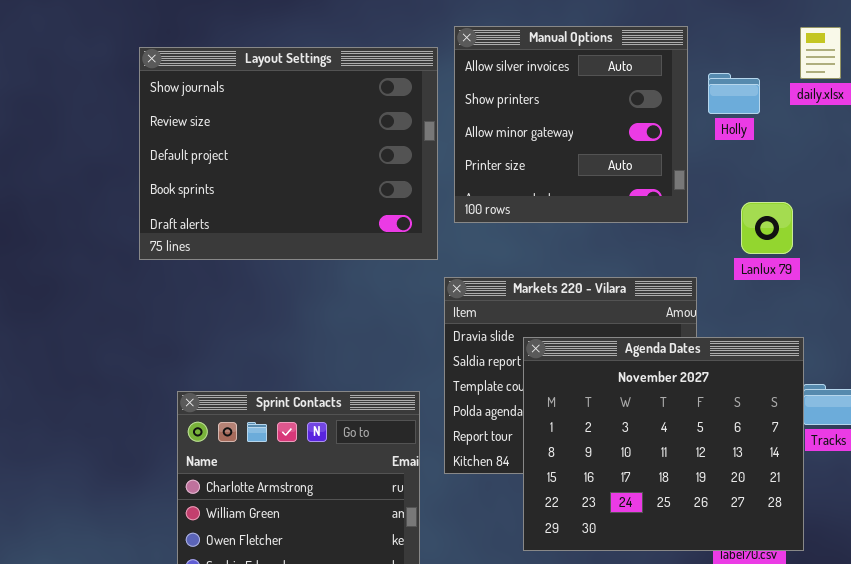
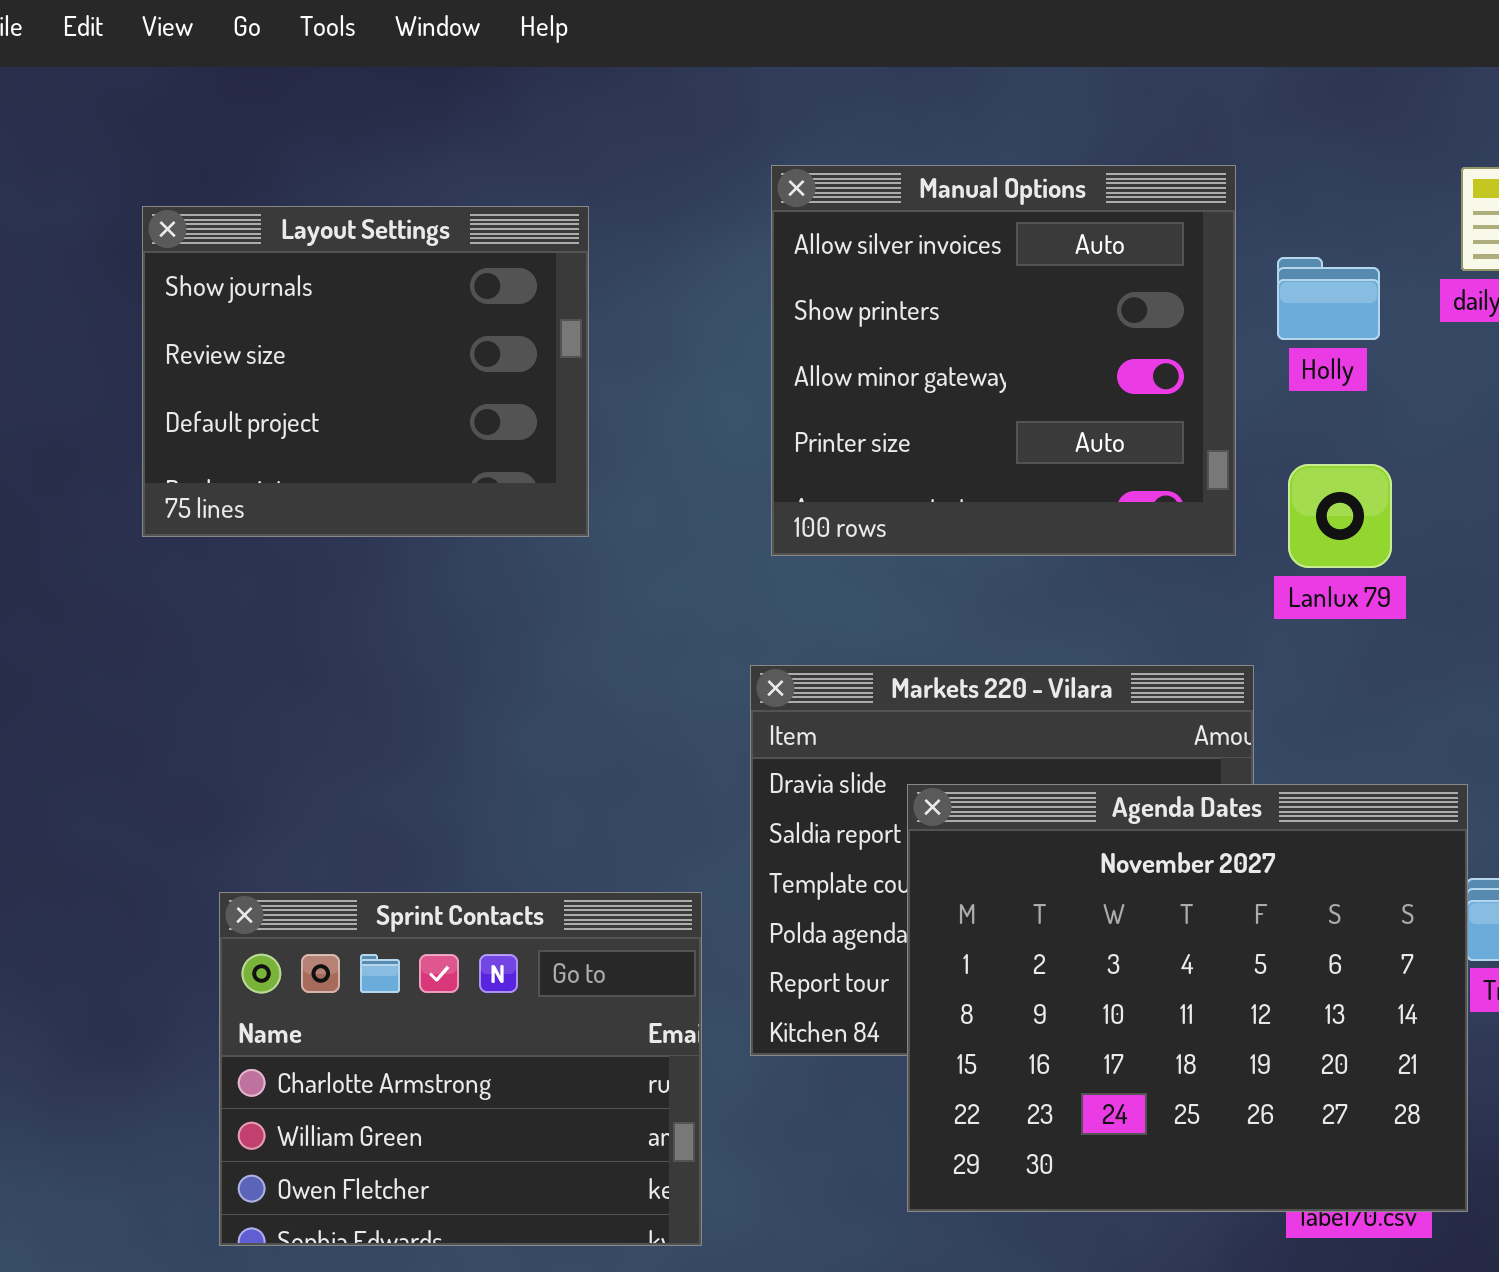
Layout Settings: [139,47,438,260] -> [142,206,589,537], resized
Lanlux 79: [741,202,793,254] -> [1288,464,1392,568], moved

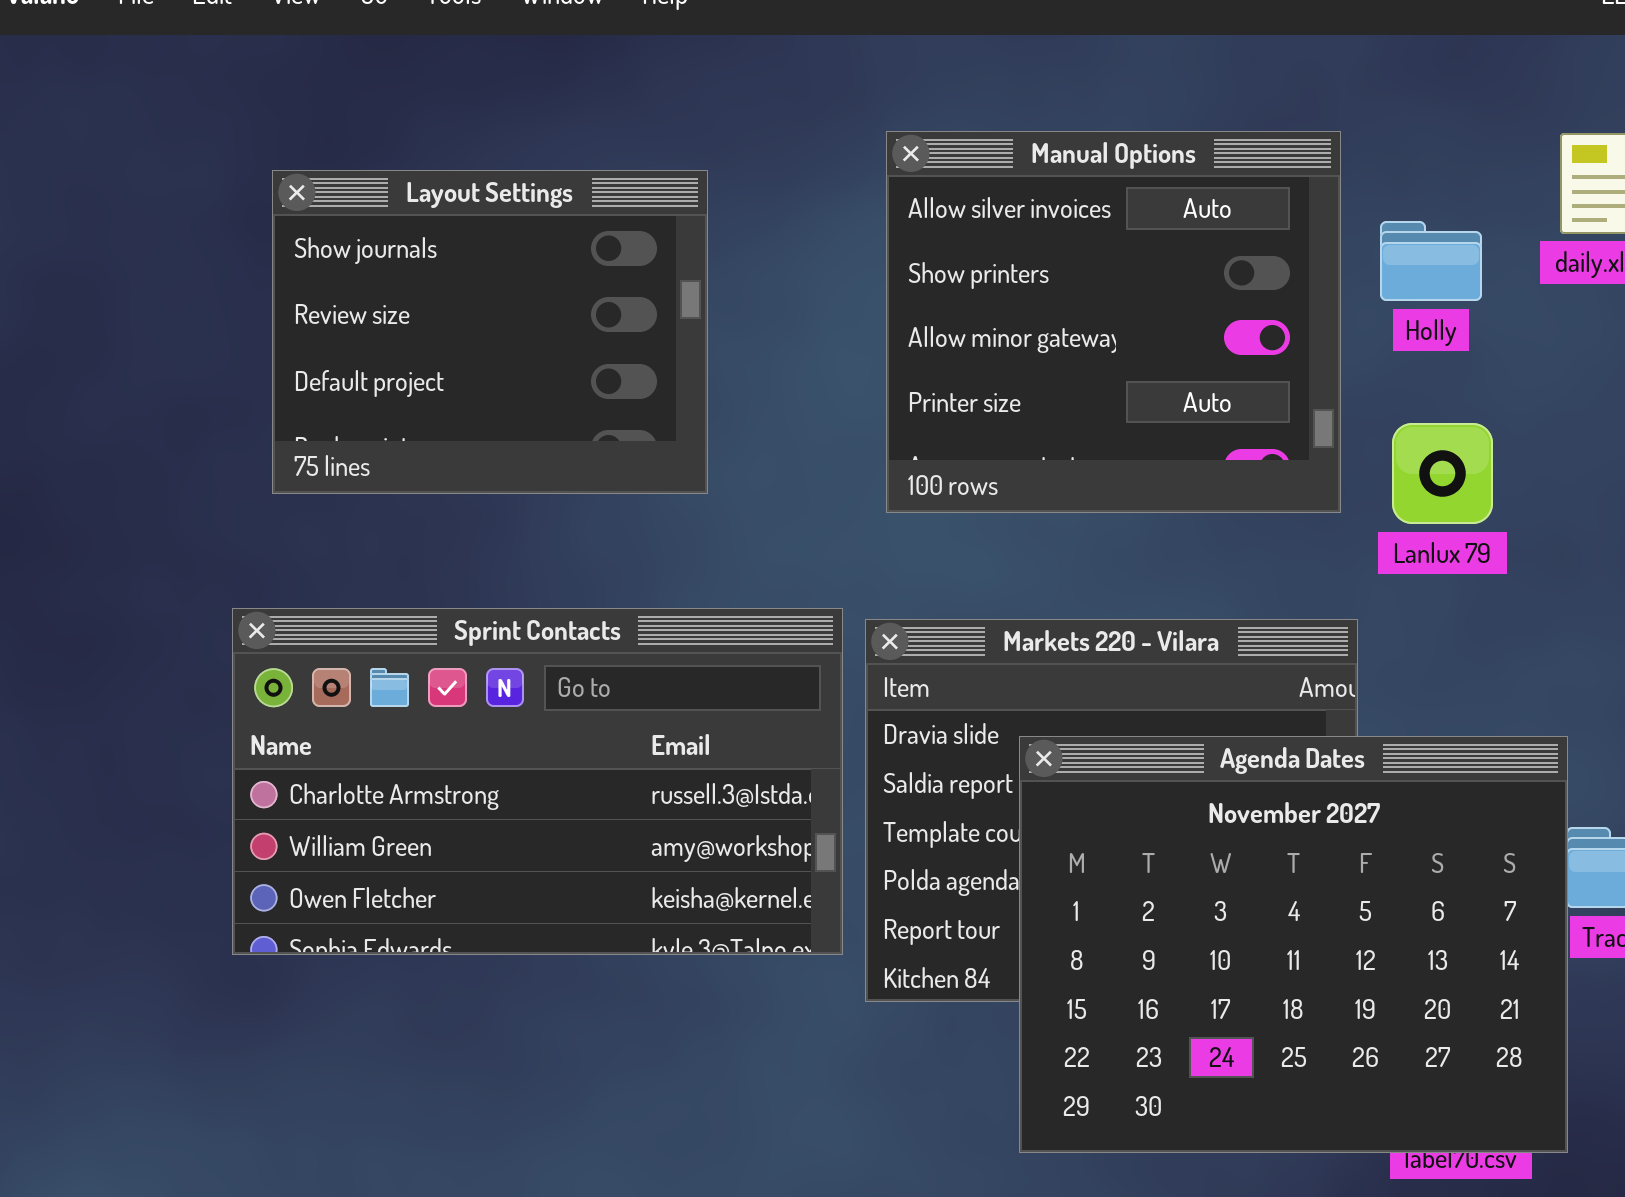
Sprint Contacts: [219,892,702,1246] -> [232,608,843,955], moved, resized

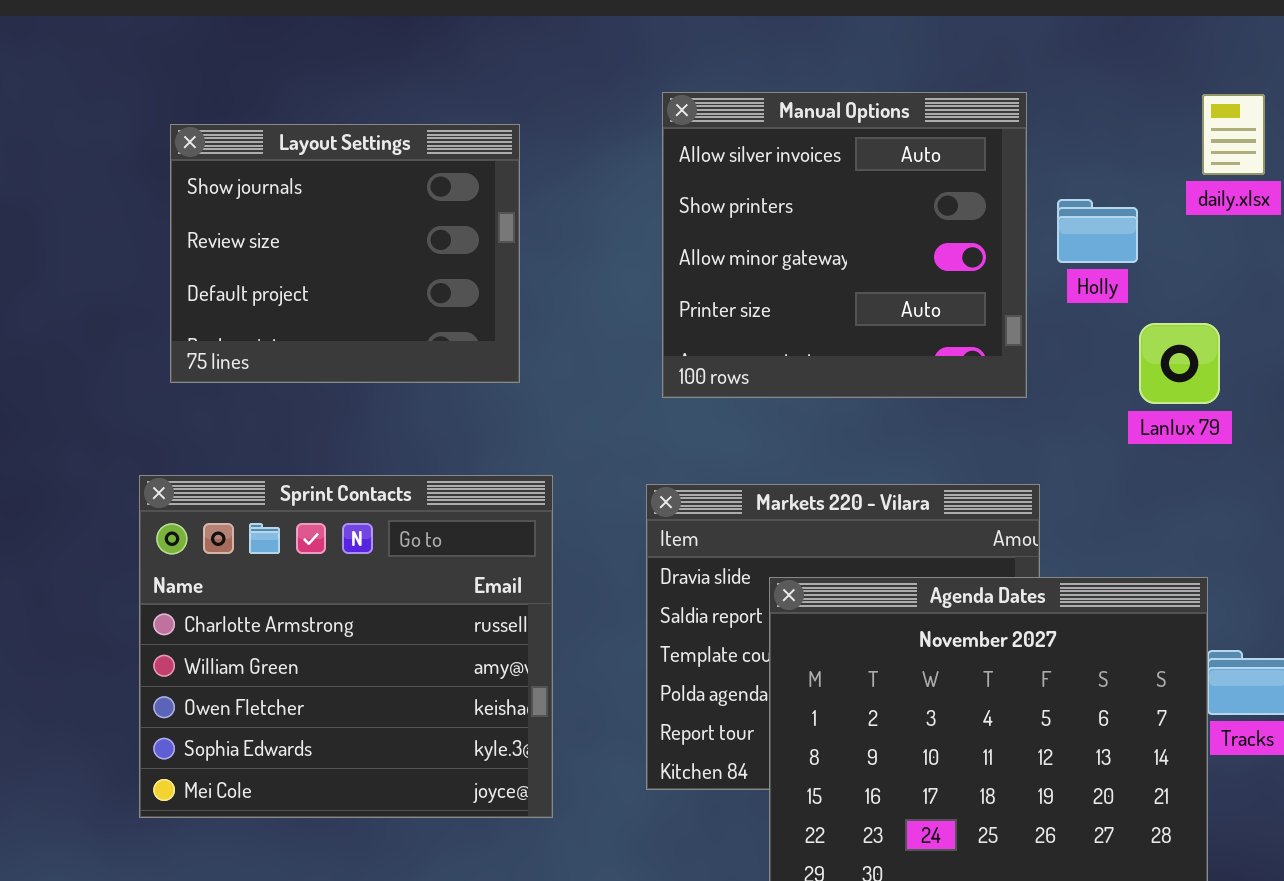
Holly: [1380,221,1482,301] -> [1057,199,1138,263], moved
Lanlux 79: [1392,423,1493,524] -> [1139,323,1220,404], moved
Sprint Contacts: [232,608,843,955] -> [139,475,553,818], resized

